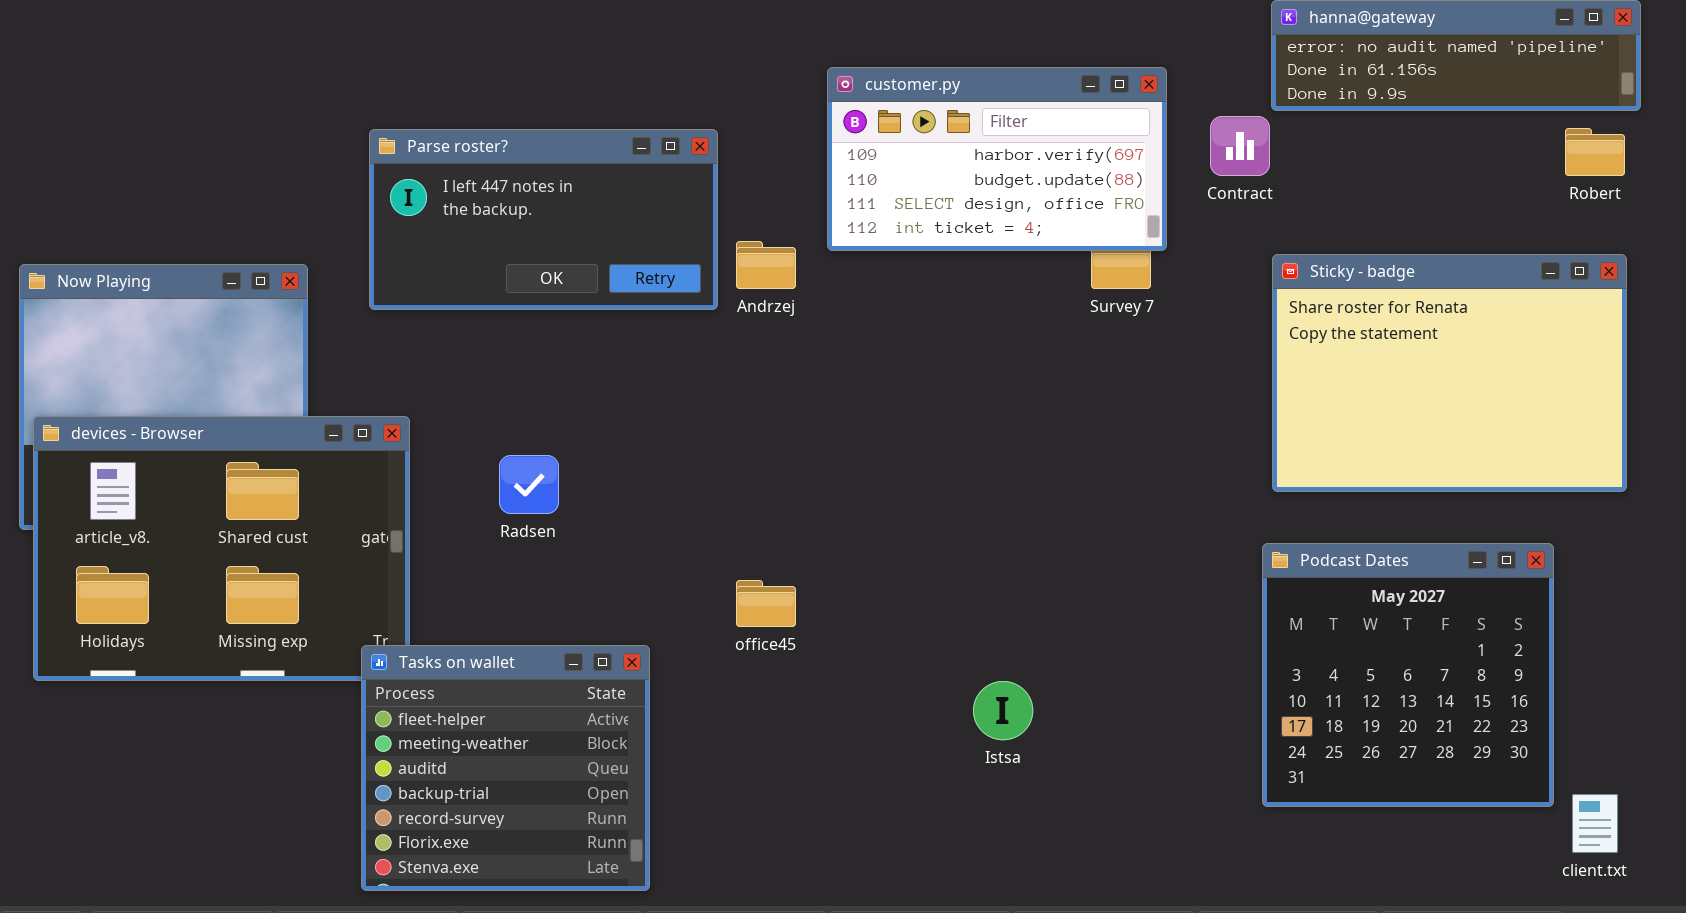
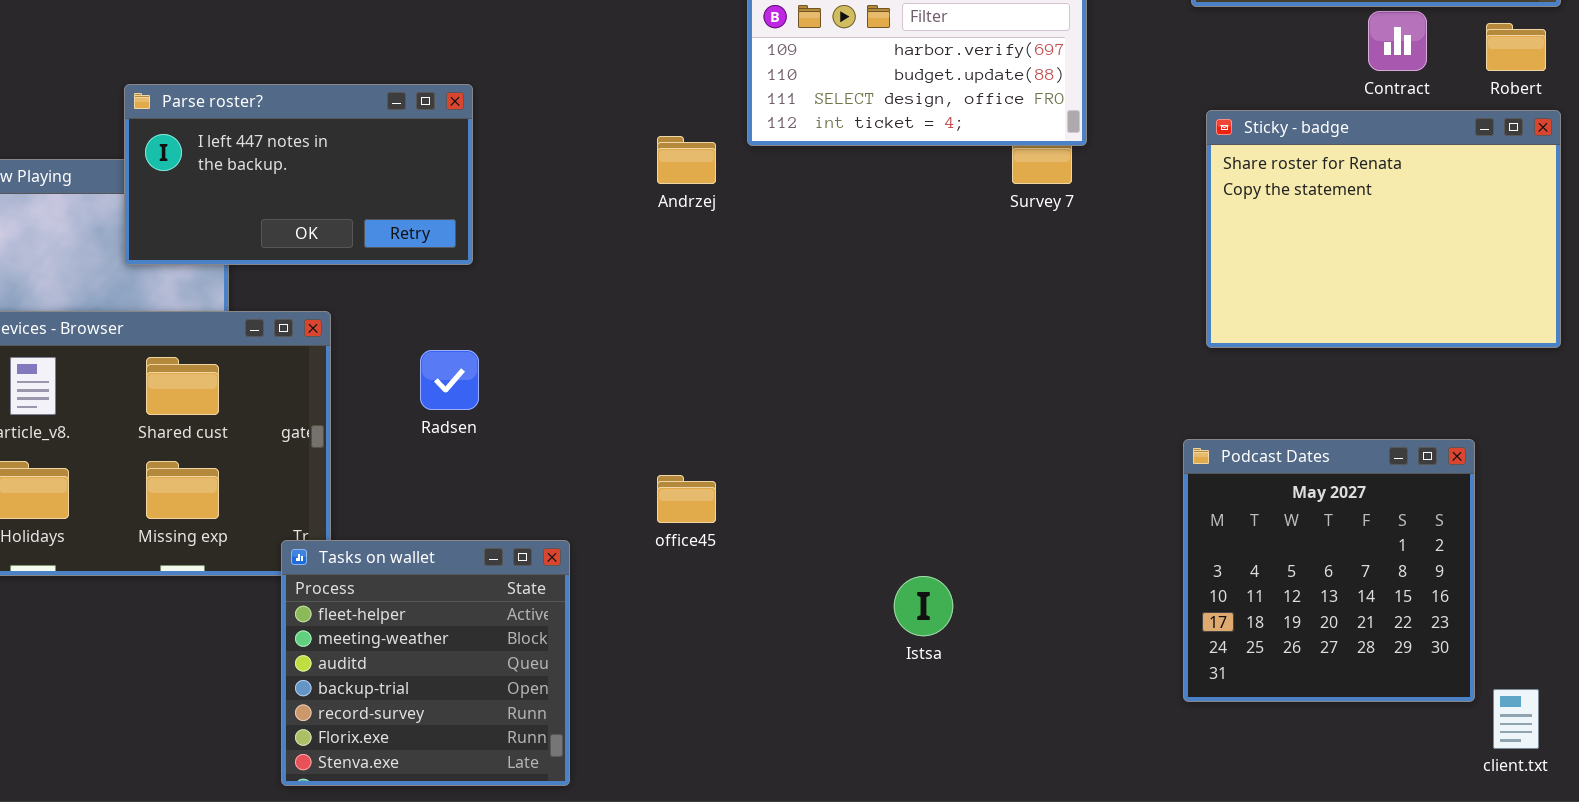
Contract: [1210,116,1270,176] -> [1368,11,1427,71], moved
Parse roster?: [369,129,718,310] -> [124,84,473,265], moved
Sticky - badge: [1272,254,1627,492] -> [1206,110,1561,348], moved

